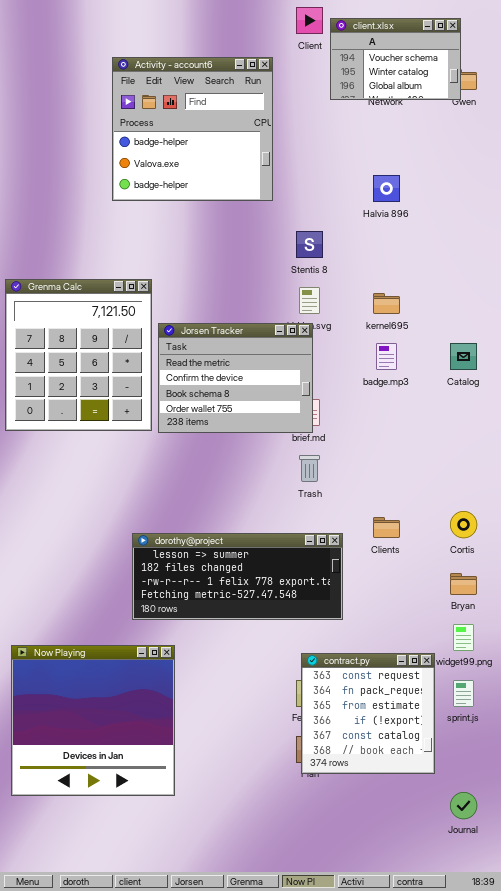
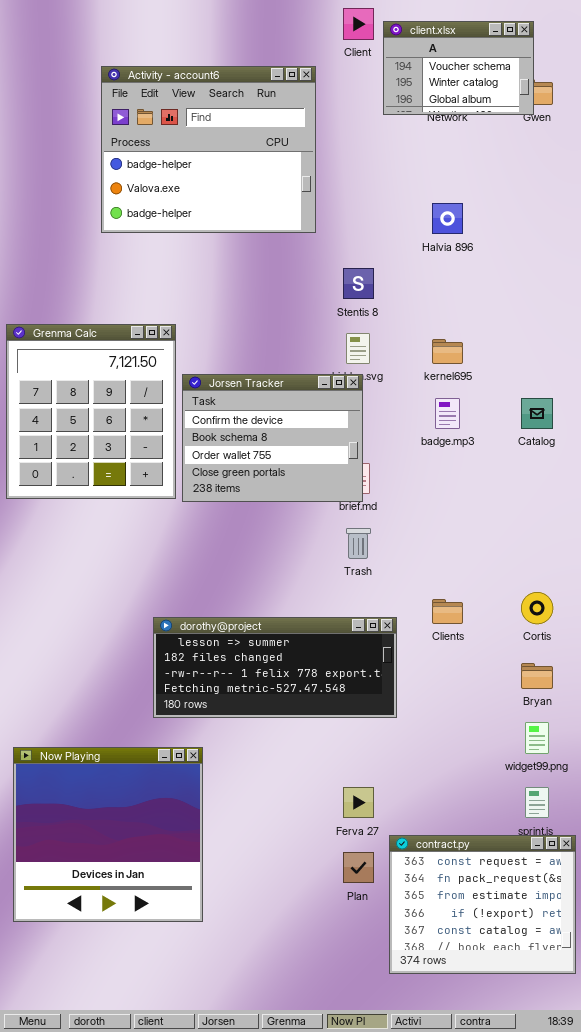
Activity - account6: [112,57,273,201] -> [101,66,316,233], resized
Jorsen Tracker: [158,323,313,433] -> [182,374,363,502], scrolled down 1 row
contract.py: [301,653,435,774] -> [389,835,576,974], moved, resized

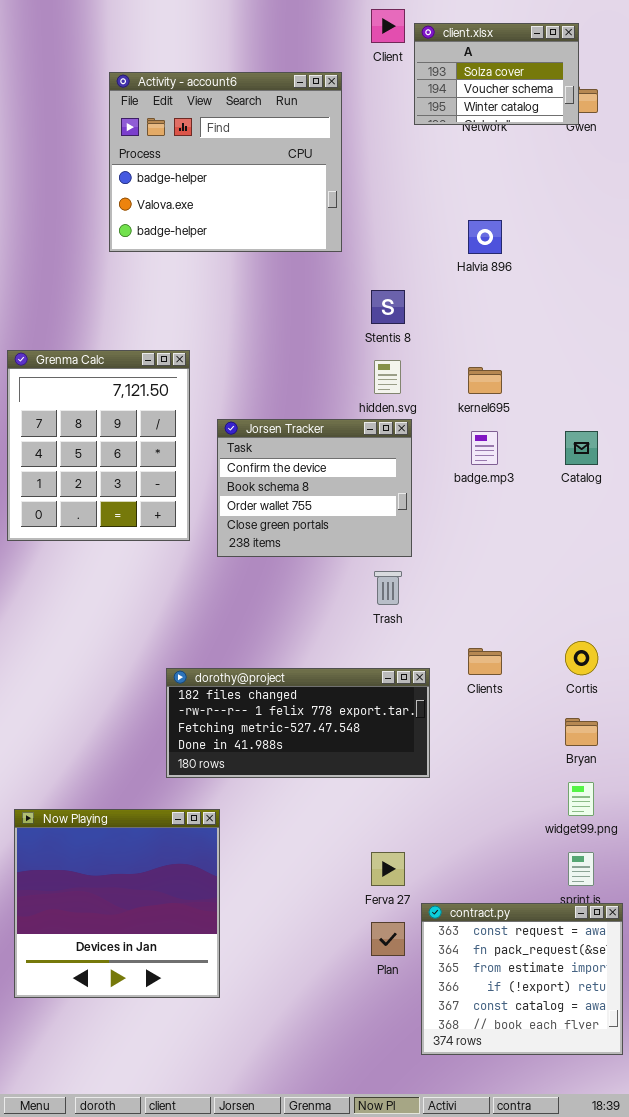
client.xlsx: [383,21,534,115] -> [414,23,579,125], scrolled up 1 row
Jorsen Tracker: [182,374,363,502] -> [217,419,412,557], moved
dorothy@project: [153,617,397,718] -> [166,668,430,778], scrolled down 1 row

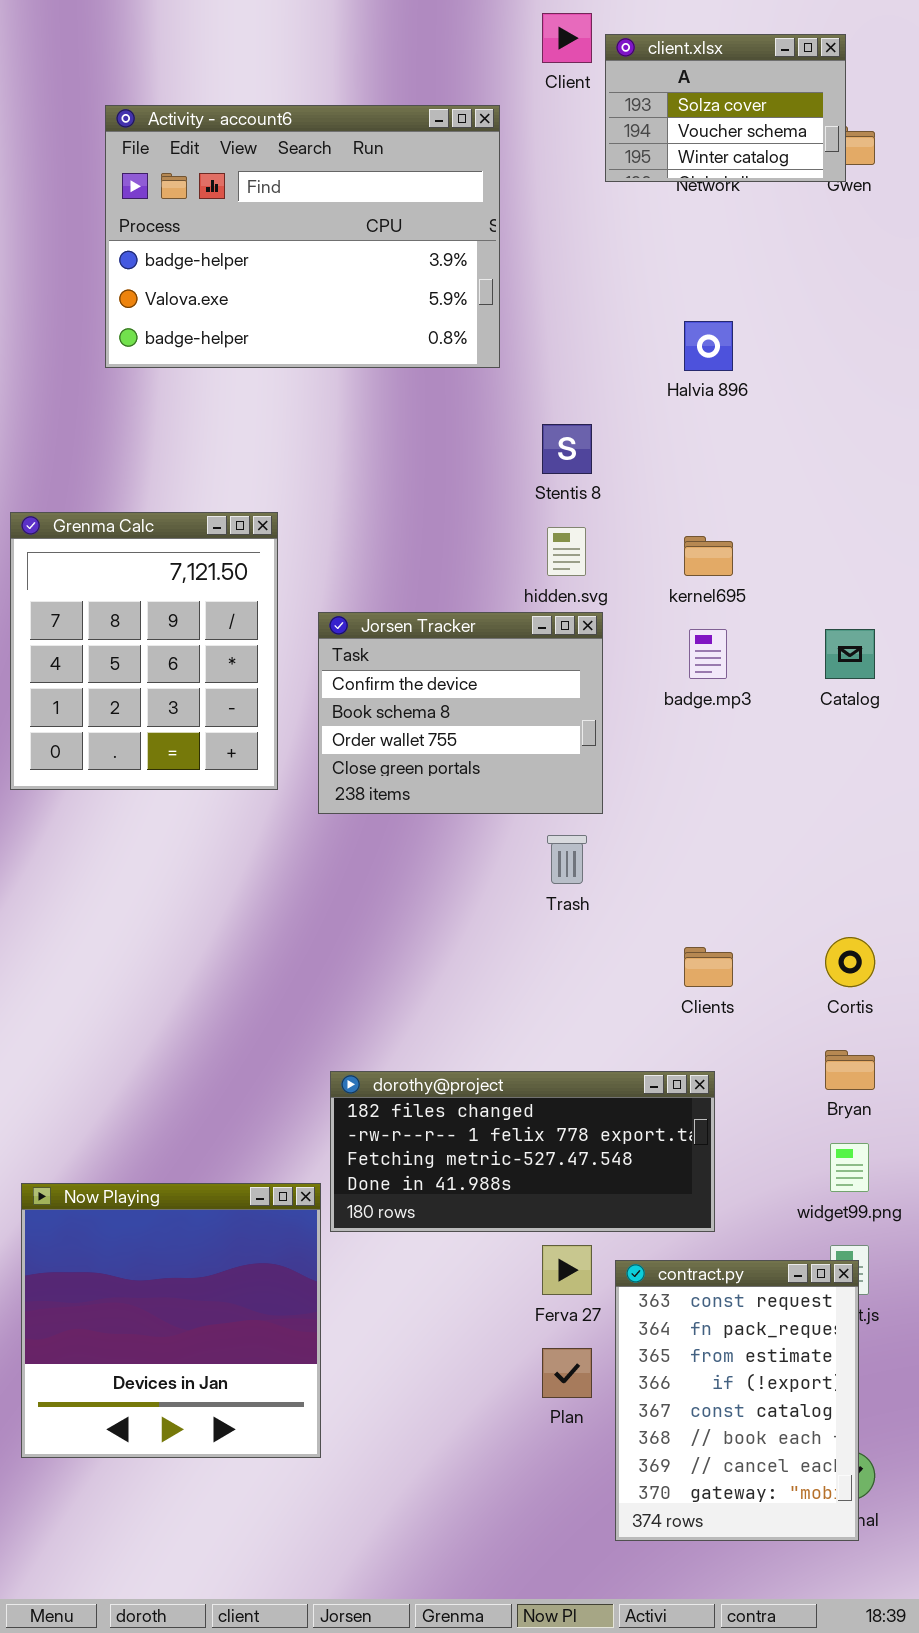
Activity - account6: [109,72,342,252] -> [105,105,500,368], resized
dorothy@project: [166,668,430,778] -> [330,1071,715,1232], moved
contract.py: [421,903,623,1055] -> [615,1260,859,1541], resized

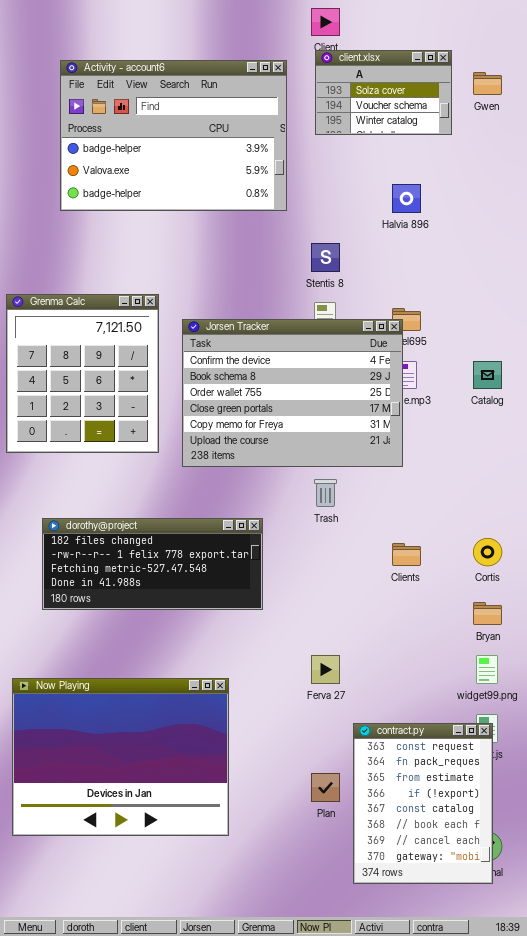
client.xlsx: [605,34,846,182] -> [315,50,452,135], moved
Jorsen Tracker: [318,612,603,814] -> [182,319,403,467], resized
dorothy@project: [330,1071,715,1232] -> [42,518,263,610], moved
Now Playing: [21,1183,321,1458] -> [12,678,229,836], resized
Ferva 27: [542,1245,592,1295] -> [311,655,340,684], moved

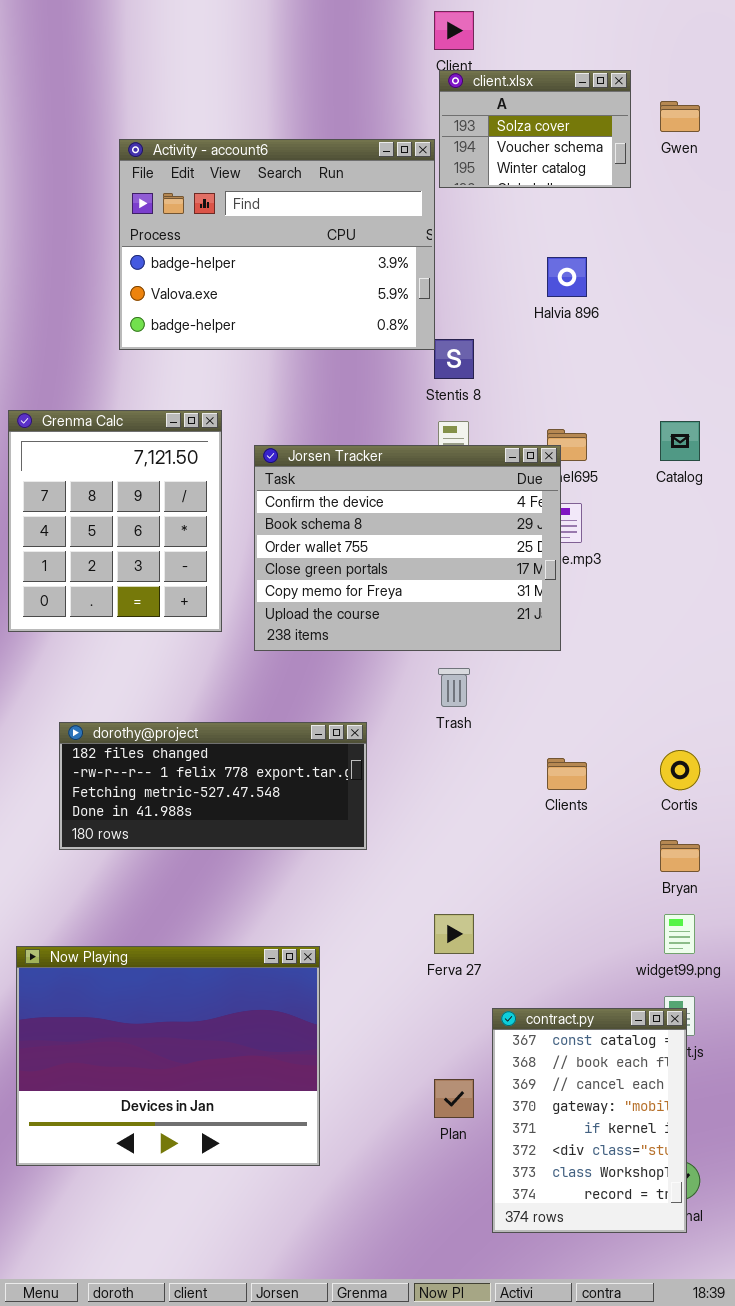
Activity - account6: [60,60,287,211] -> [119,139,435,350], moved
Catalog: [473,361,502,389] -> [660,421,700,461], moved
contract.py: [353,723,493,884] -> [492,1008,687,1233], scrolled down 4 rows

